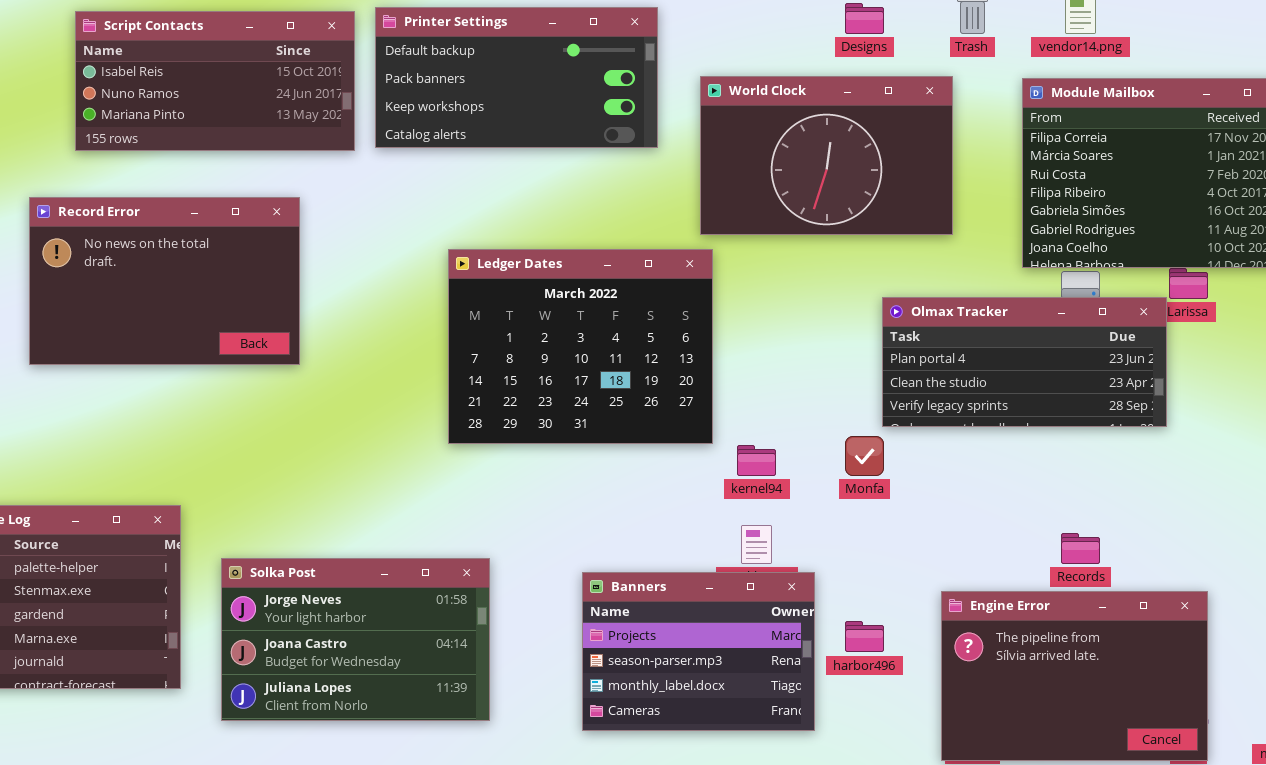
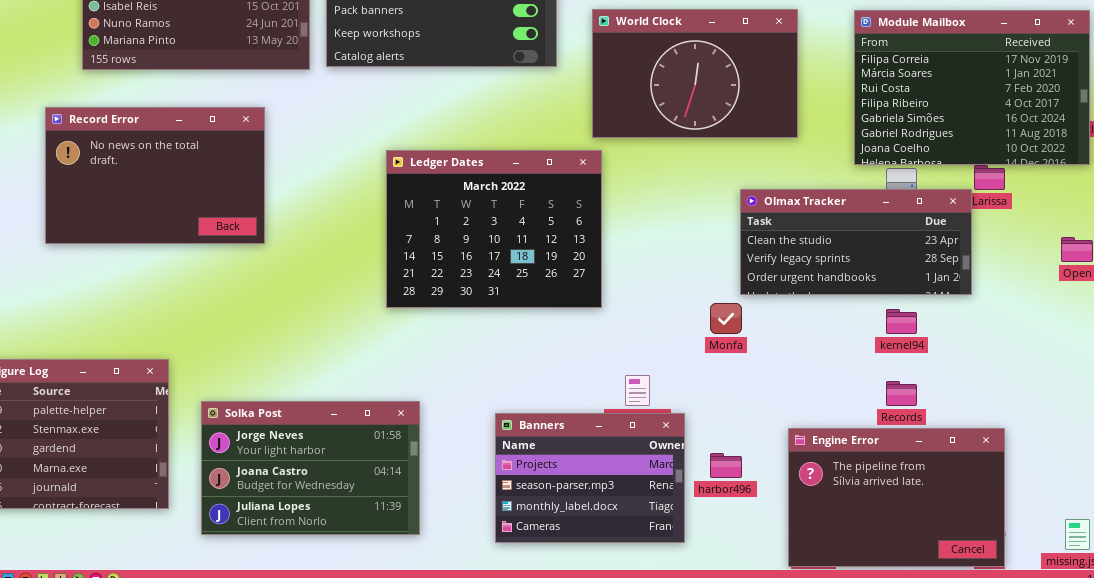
Olmax Tracker: [882,297,1167,427] -> [740,189,972,295], scrolled down 1 row
kernel94: [737,445,776,476] -> [886,309,917,334], moved

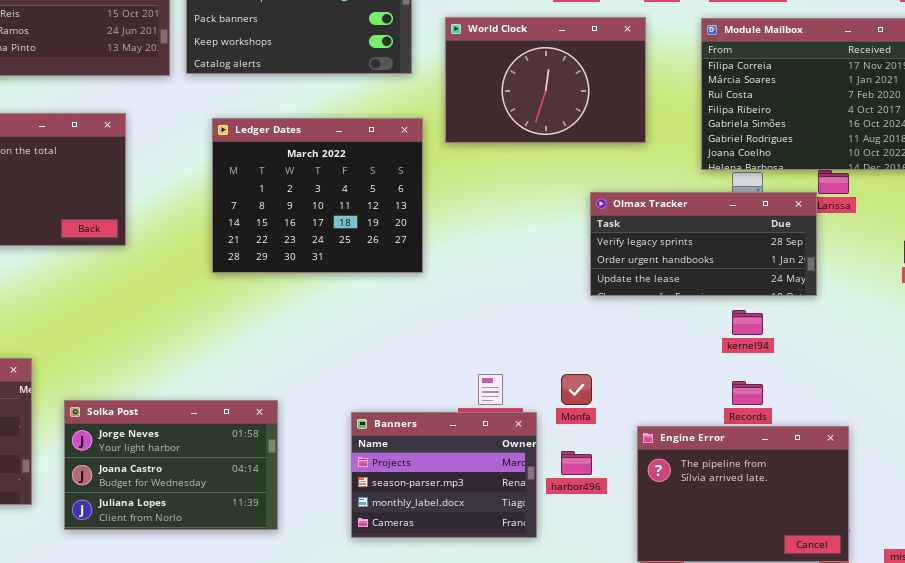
Ledger Dates: [386,150,602,308] -> [212,118,423,273], moved
Olmax Tracker: [740,189,972,295] -> [590,192,817,296], scrolled down 1 row
Monfa: [710,303,742,334] -> [561,374,592,405], moved

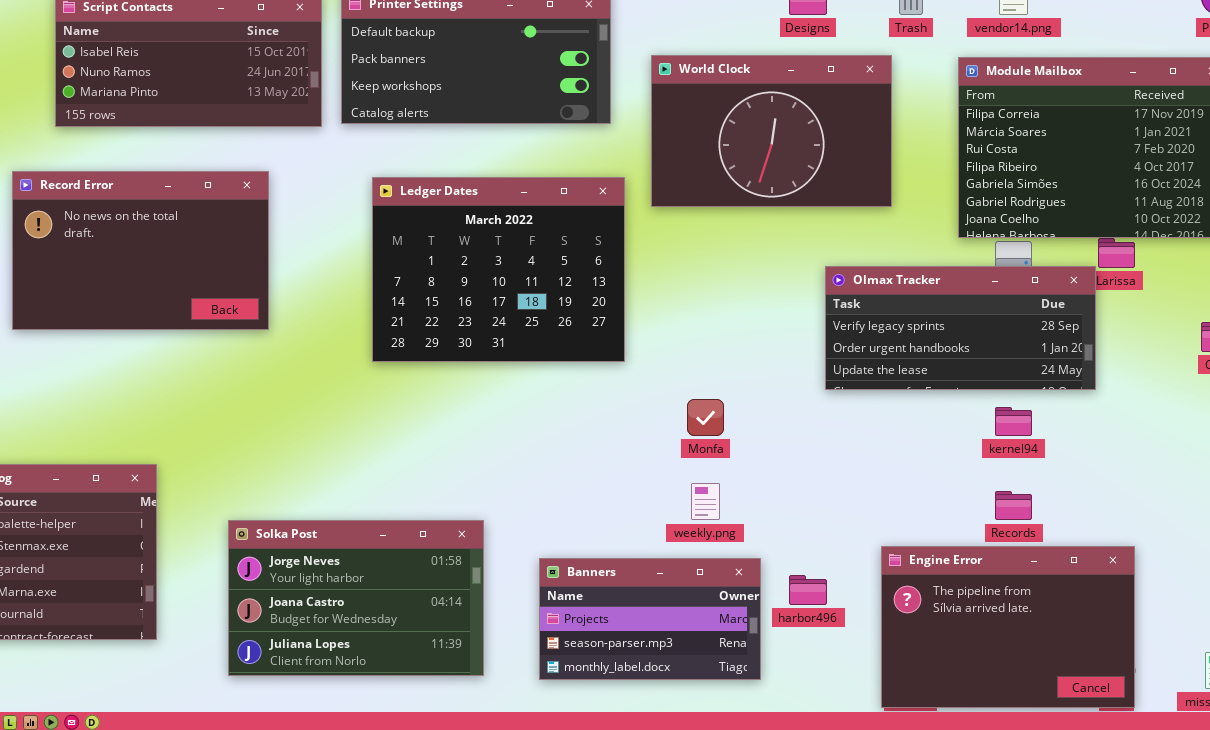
Monfa: [561,374,592,405] -> [687,399,724,436], moved
Solka Post: [64,400,278,530] -> [228,520,484,676], moved
Banners: [351,412,537,538] -> [539,558,761,680], resized

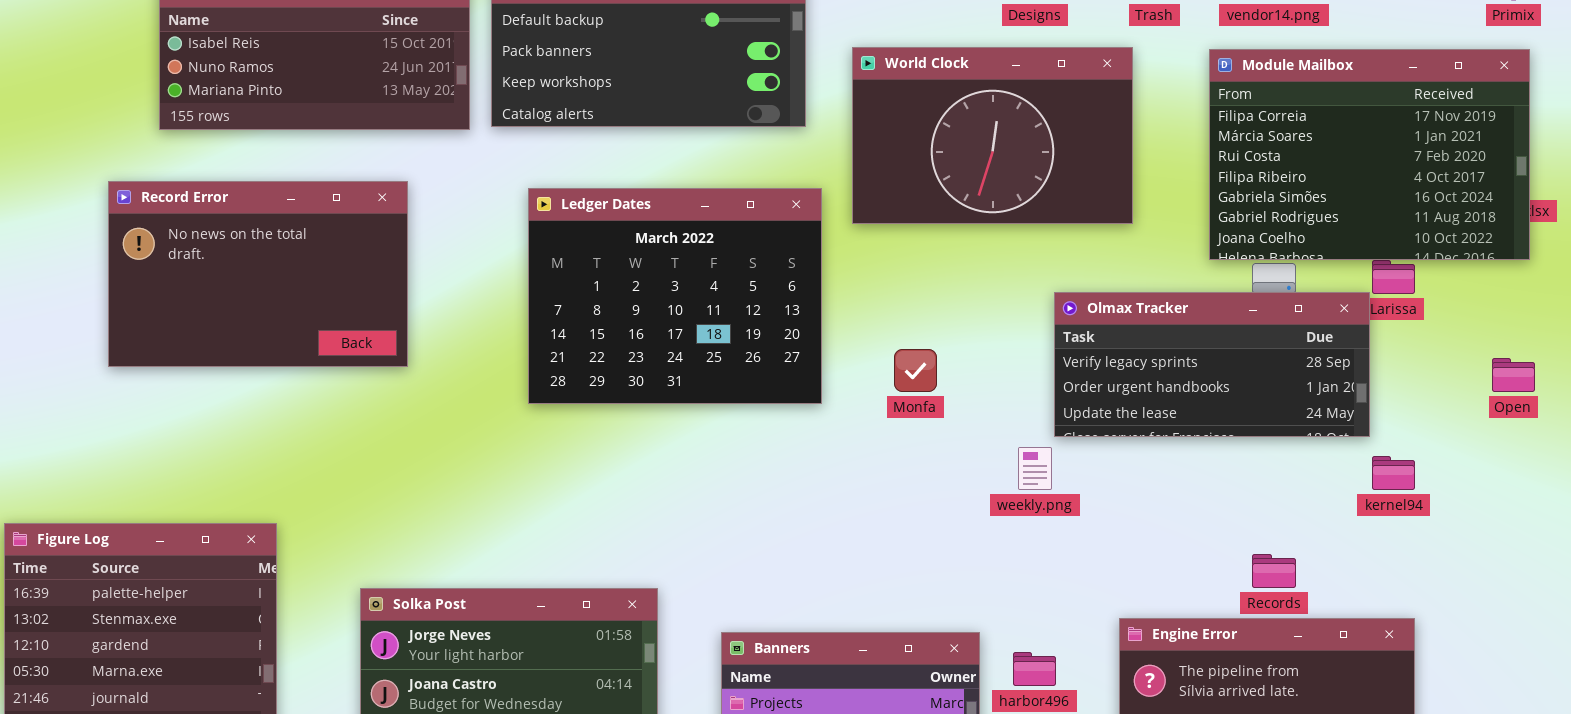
Monfa: [687,399,724,436] -> [894,349,937,392], moved
kernel94: [995,407,1032,436] -> [1372,456,1415,490], moved
weekly.png: [691,483,720,520] -> [1018,447,1052,490], moved

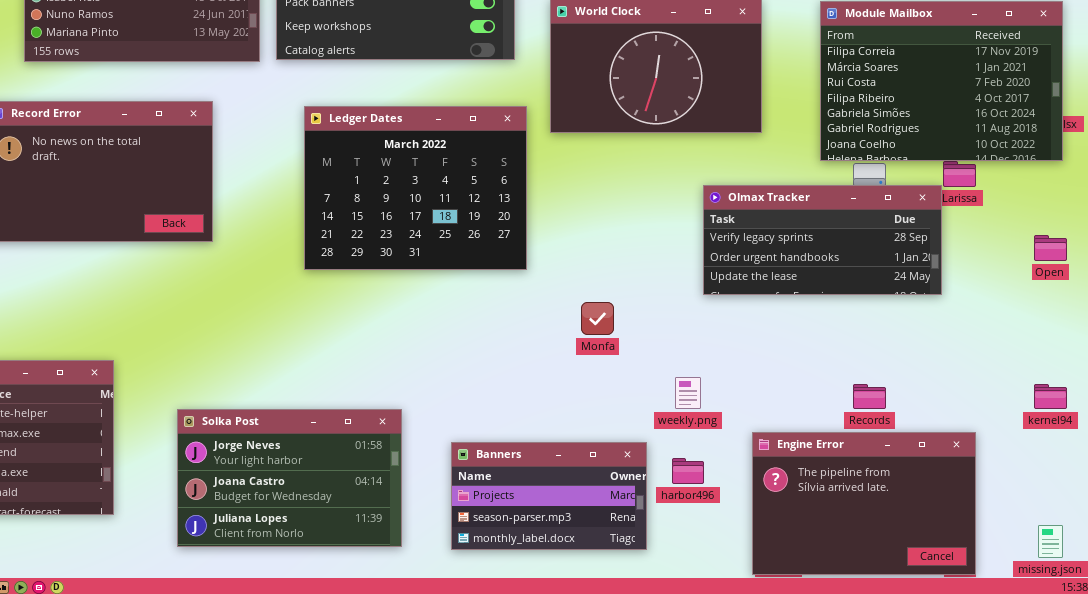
Monfa: [894,349,937,392] -> [581,302,614,335], moved
weekly.png: [1018,447,1052,490] -> [675,377,701,409], moved
kernel94: [1372,456,1415,490] -> [1034,384,1067,409], moved

